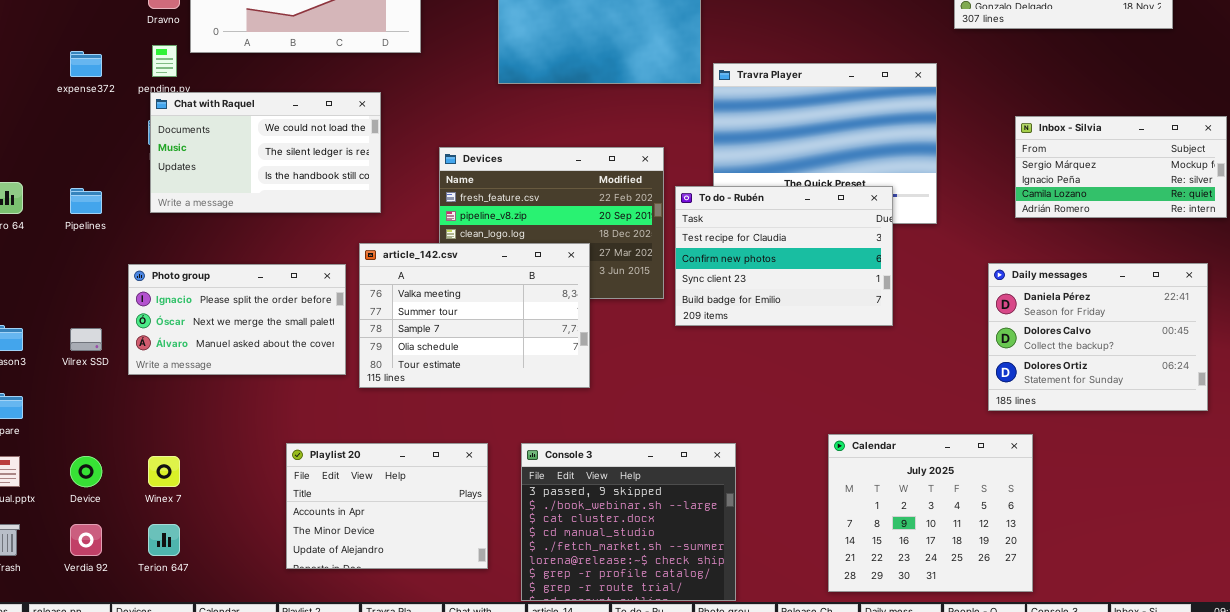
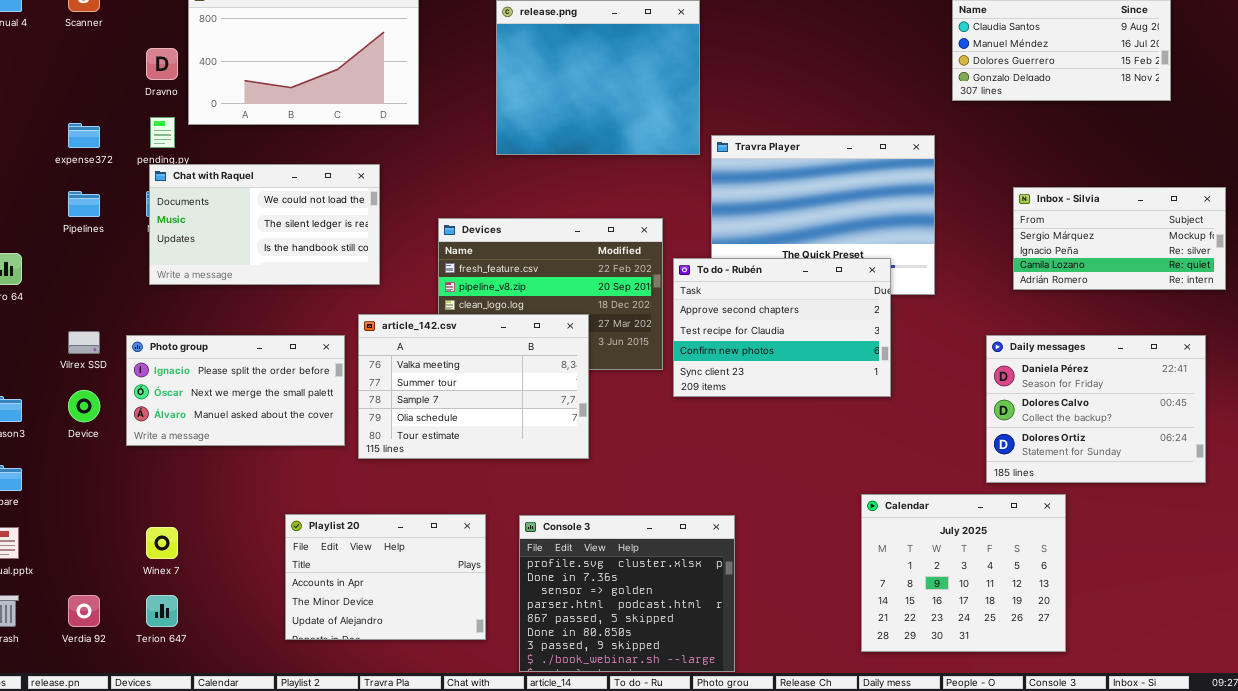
To do - Rubén: [675,186,893,326] -> [673,258,891,397], scrolled up 1 row
Pipelines: [70,188,102,214] -> [68,191,100,217], moved
Vilrex SSD: [70,328,102,351] -> [68,331,100,354], moved
Calendar: [828,434,1033,592] -> [861,494,1066,652], moved
Console 3: [521,443,736,601] -> [519,515,735,672], scrolled up 6 rows
Device: [70,456,102,487] -> [68,390,100,422], moved

